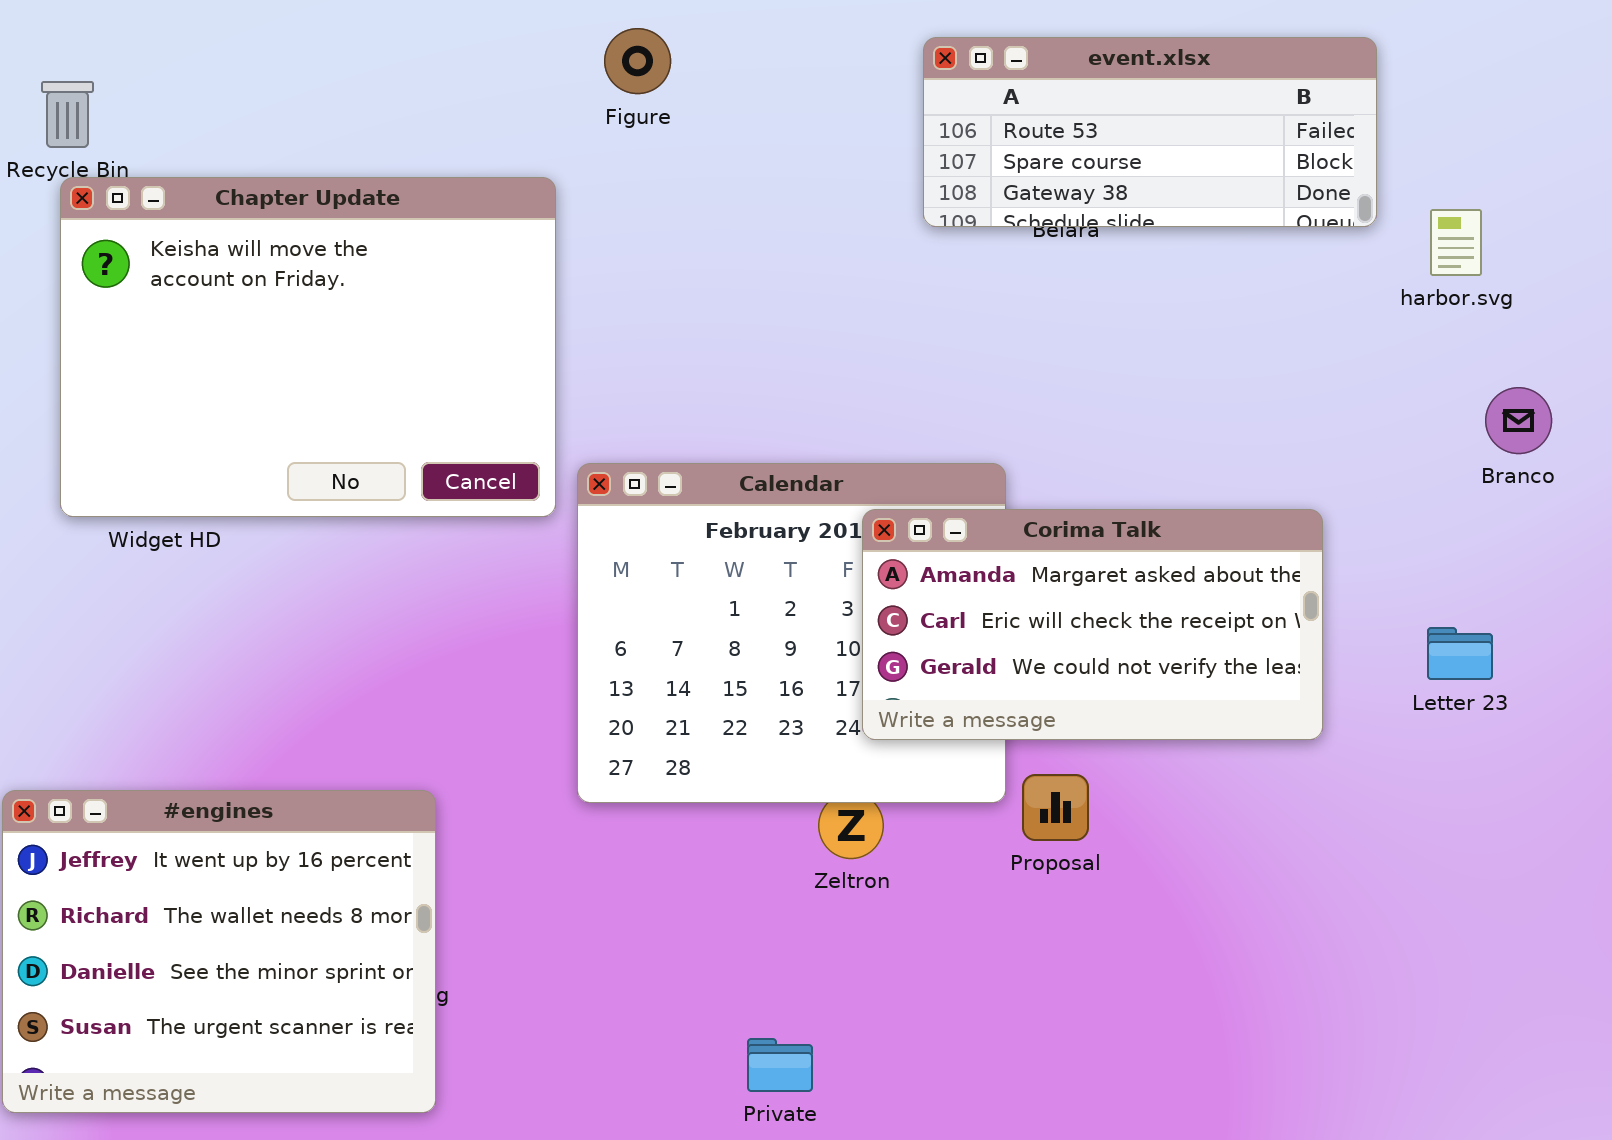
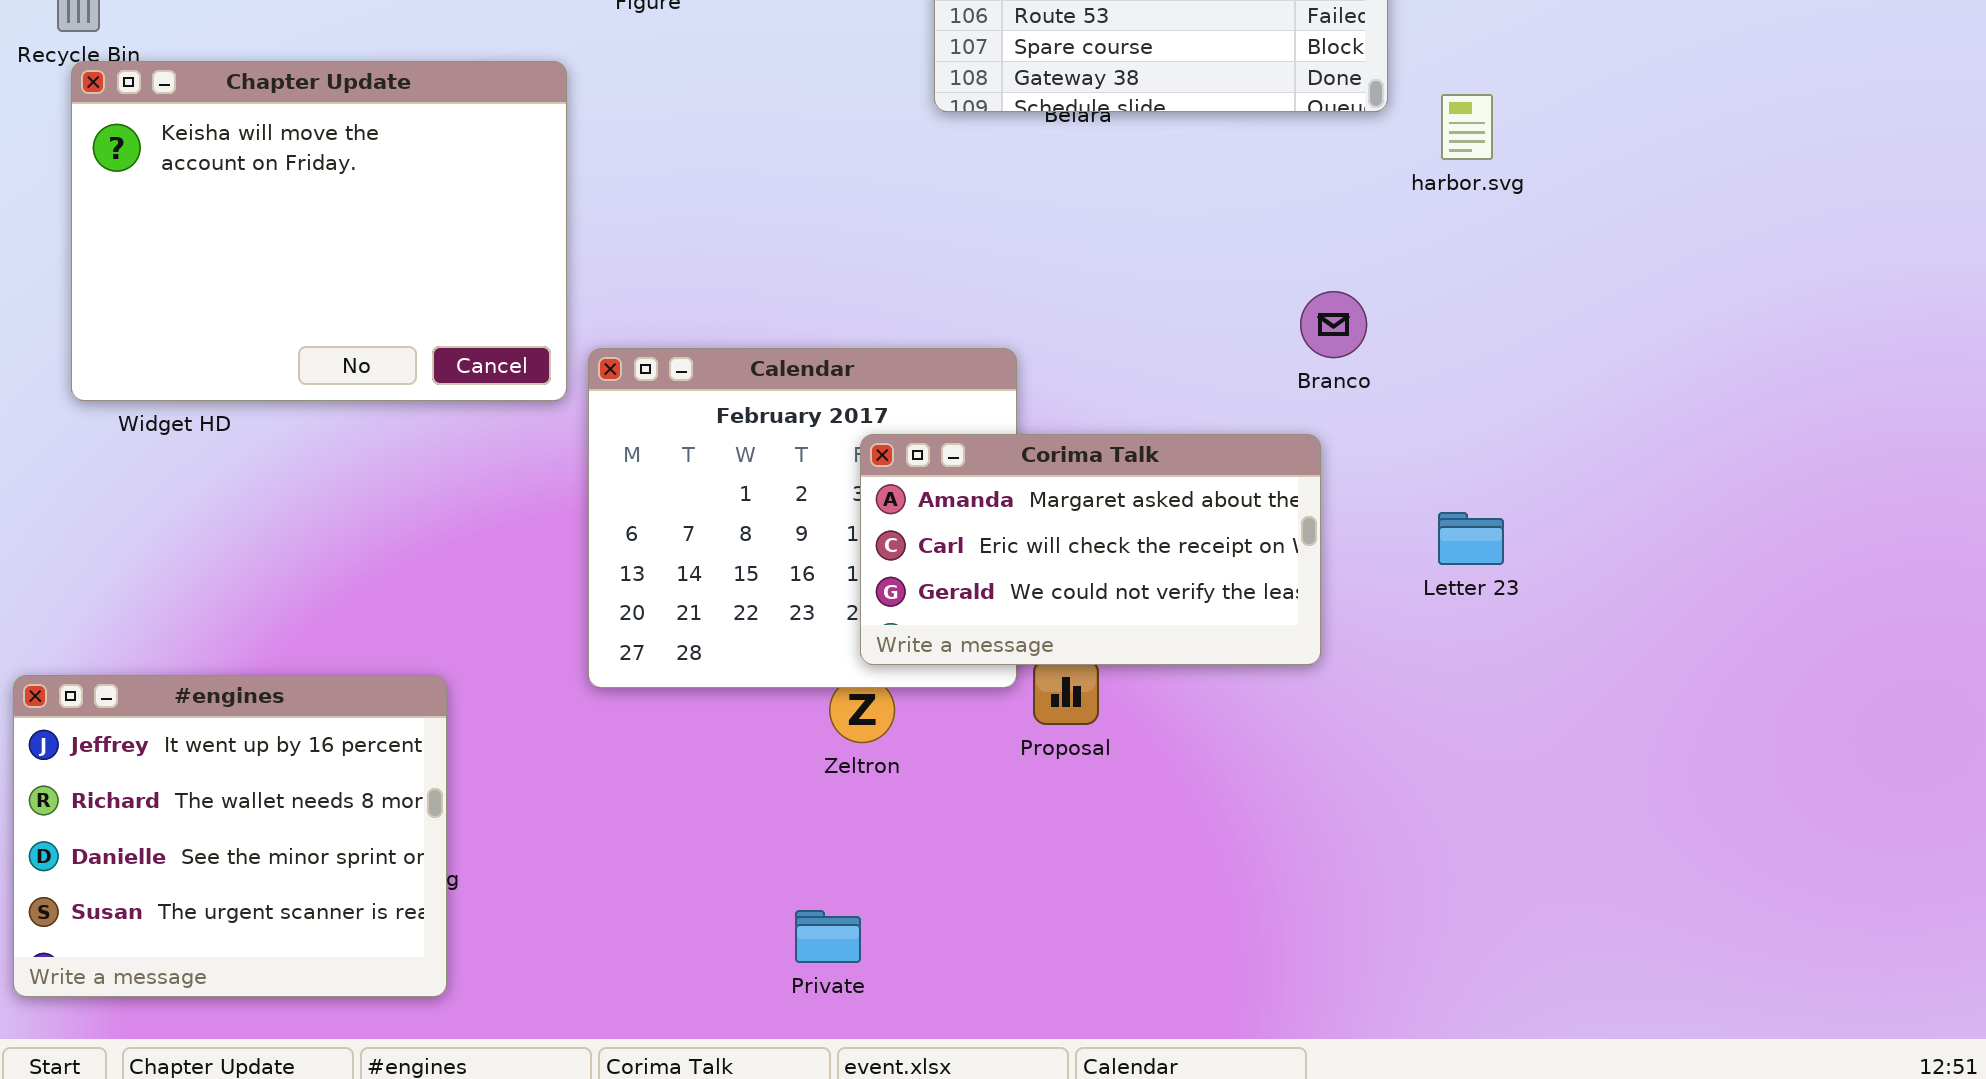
Branco: [1485,387,1552,454] -> [1300,291,1367,358], moved
Corima Talk: [862,509,1323,740] -> [860,434,1321,665], moved
Private: [747,1038,813,1092] -> [795,910,861,963], moved

